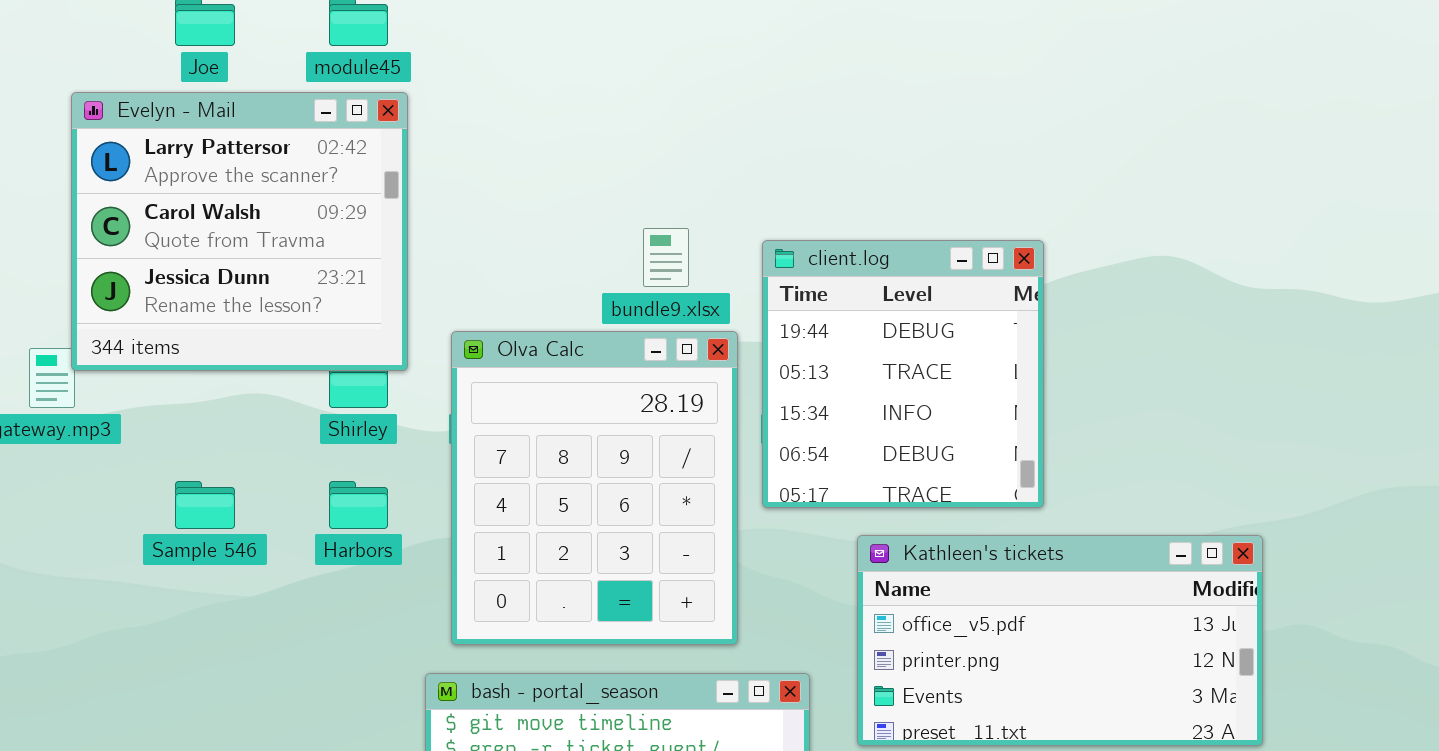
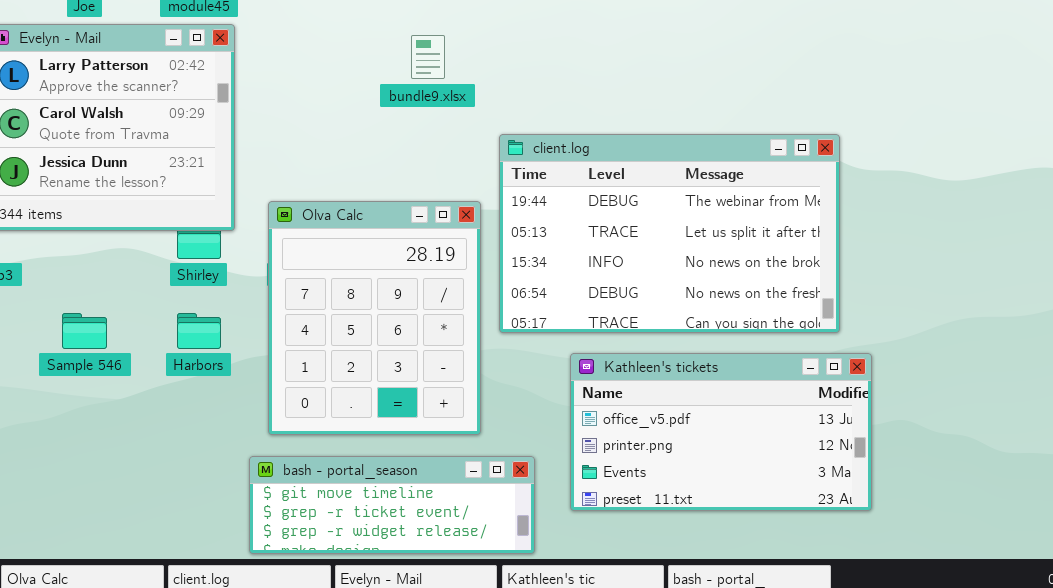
bundle9.xlsx: [643,228,689,287] -> [411,35,445,79], moved
client.log: [762,240,1044,508] -> [499,134,840,333], resized

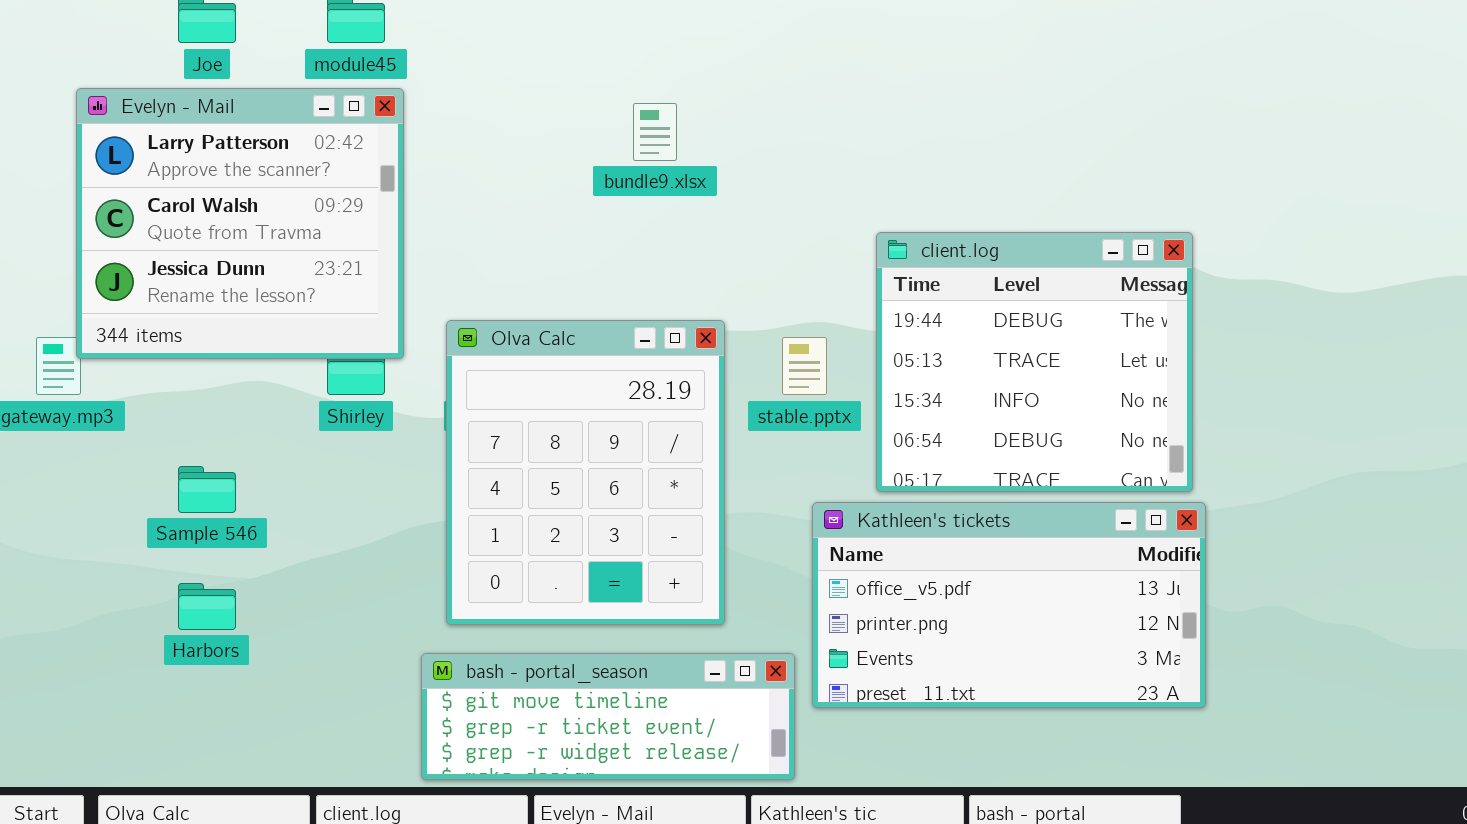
client.log: [499,134,840,333] -> [876,232,1193,492], resized
Harbors: [177,313,221,349] -> [178,583,236,630], moved
Kathleen's tickets: [570,353,872,511] -> [812,502,1206,708], moved

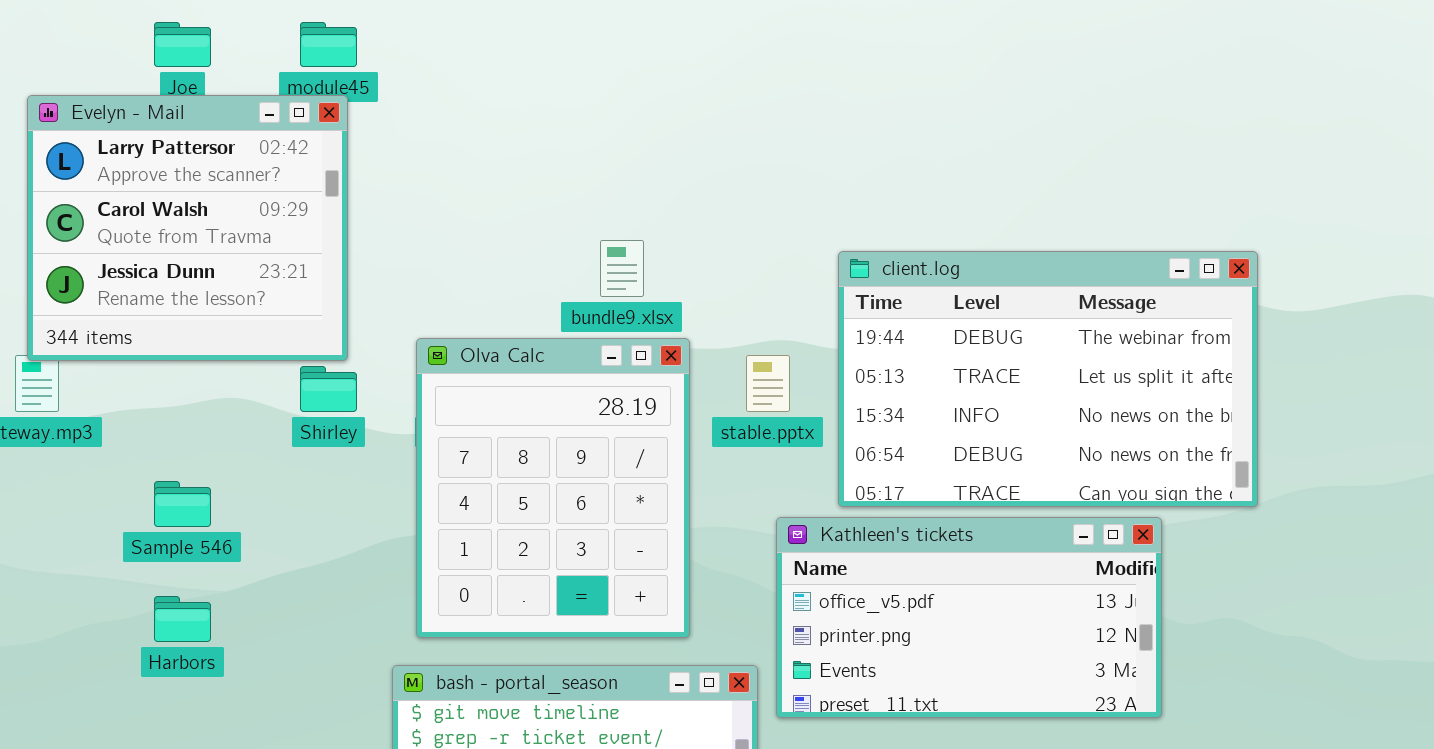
Evelyn - Mail: [76,88,404,359] -> [27,95,348,361], moved
bundle9.xlsx: [633,103,677,161] -> [600,240,644,297], moved
client.log: [876,232,1193,492] -> [838,251,1258,507], resized

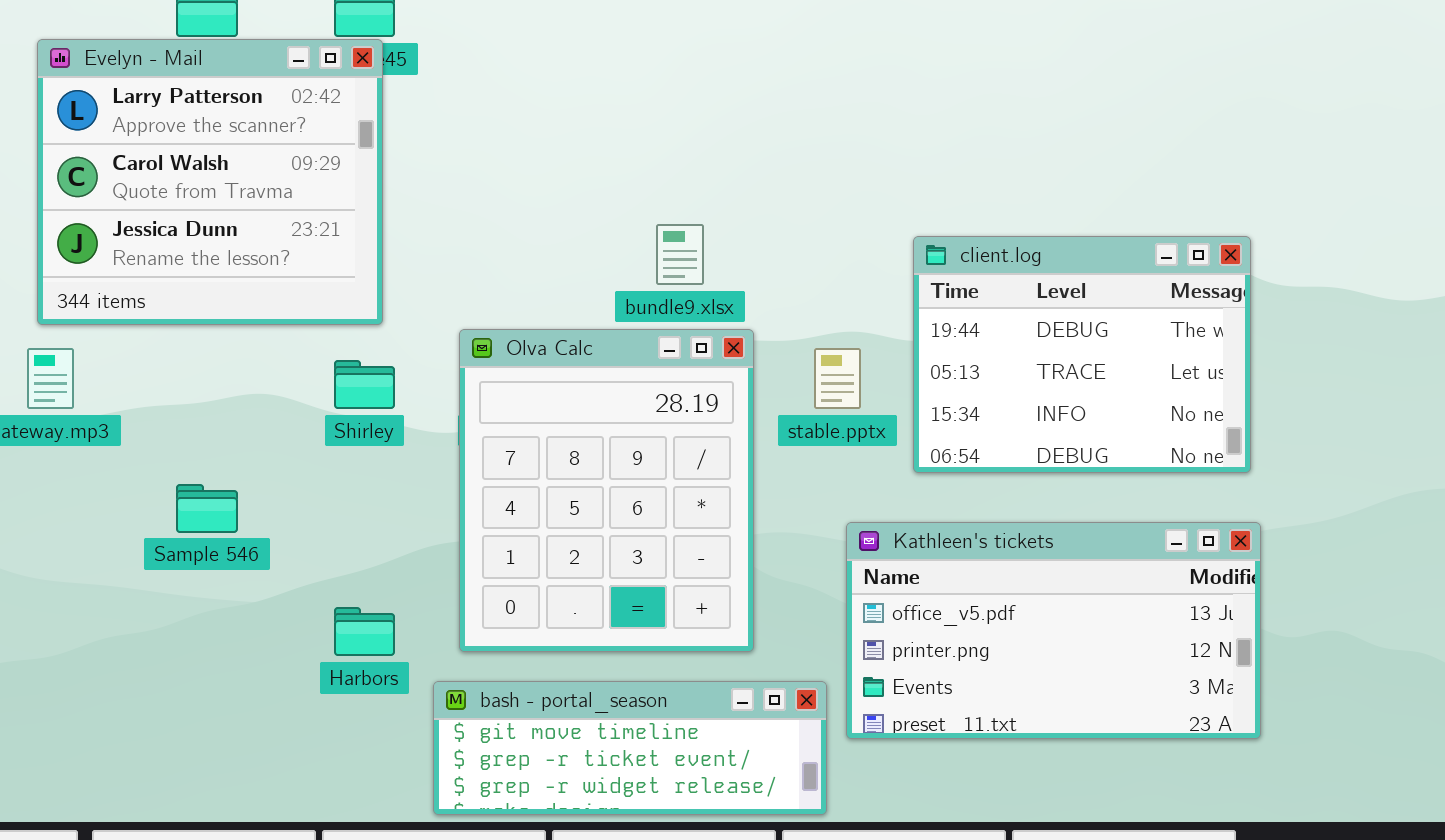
Evelyn - Mail: [27,95,348,361] -> [37,39,383,325], moved
client.log: [838,251,1258,507] -> [913,236,1251,473], resized
Harbors: [154,596,211,642] -> [334,607,395,656], moved

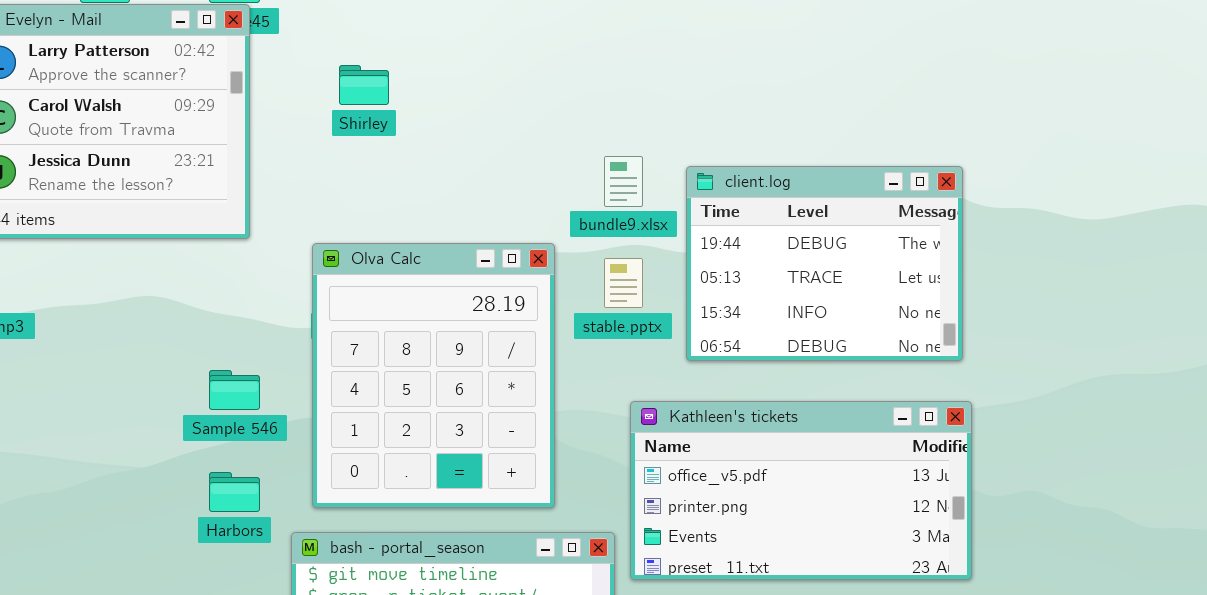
bundle9.xlsx: [656,224,704,285] -> [604,156,643,207], moved
Shirley: [334,360,395,409] -> [339,65,389,105], moved
Sample 546: [176,484,238,533] -> [209,370,260,410], moved

